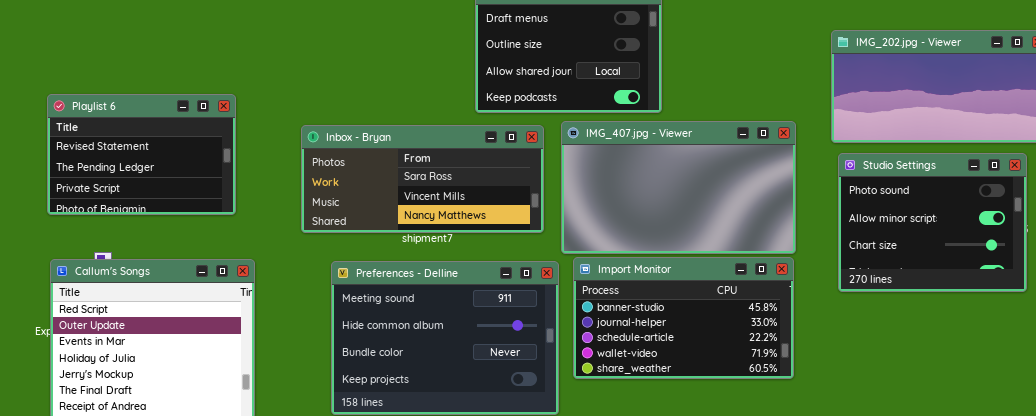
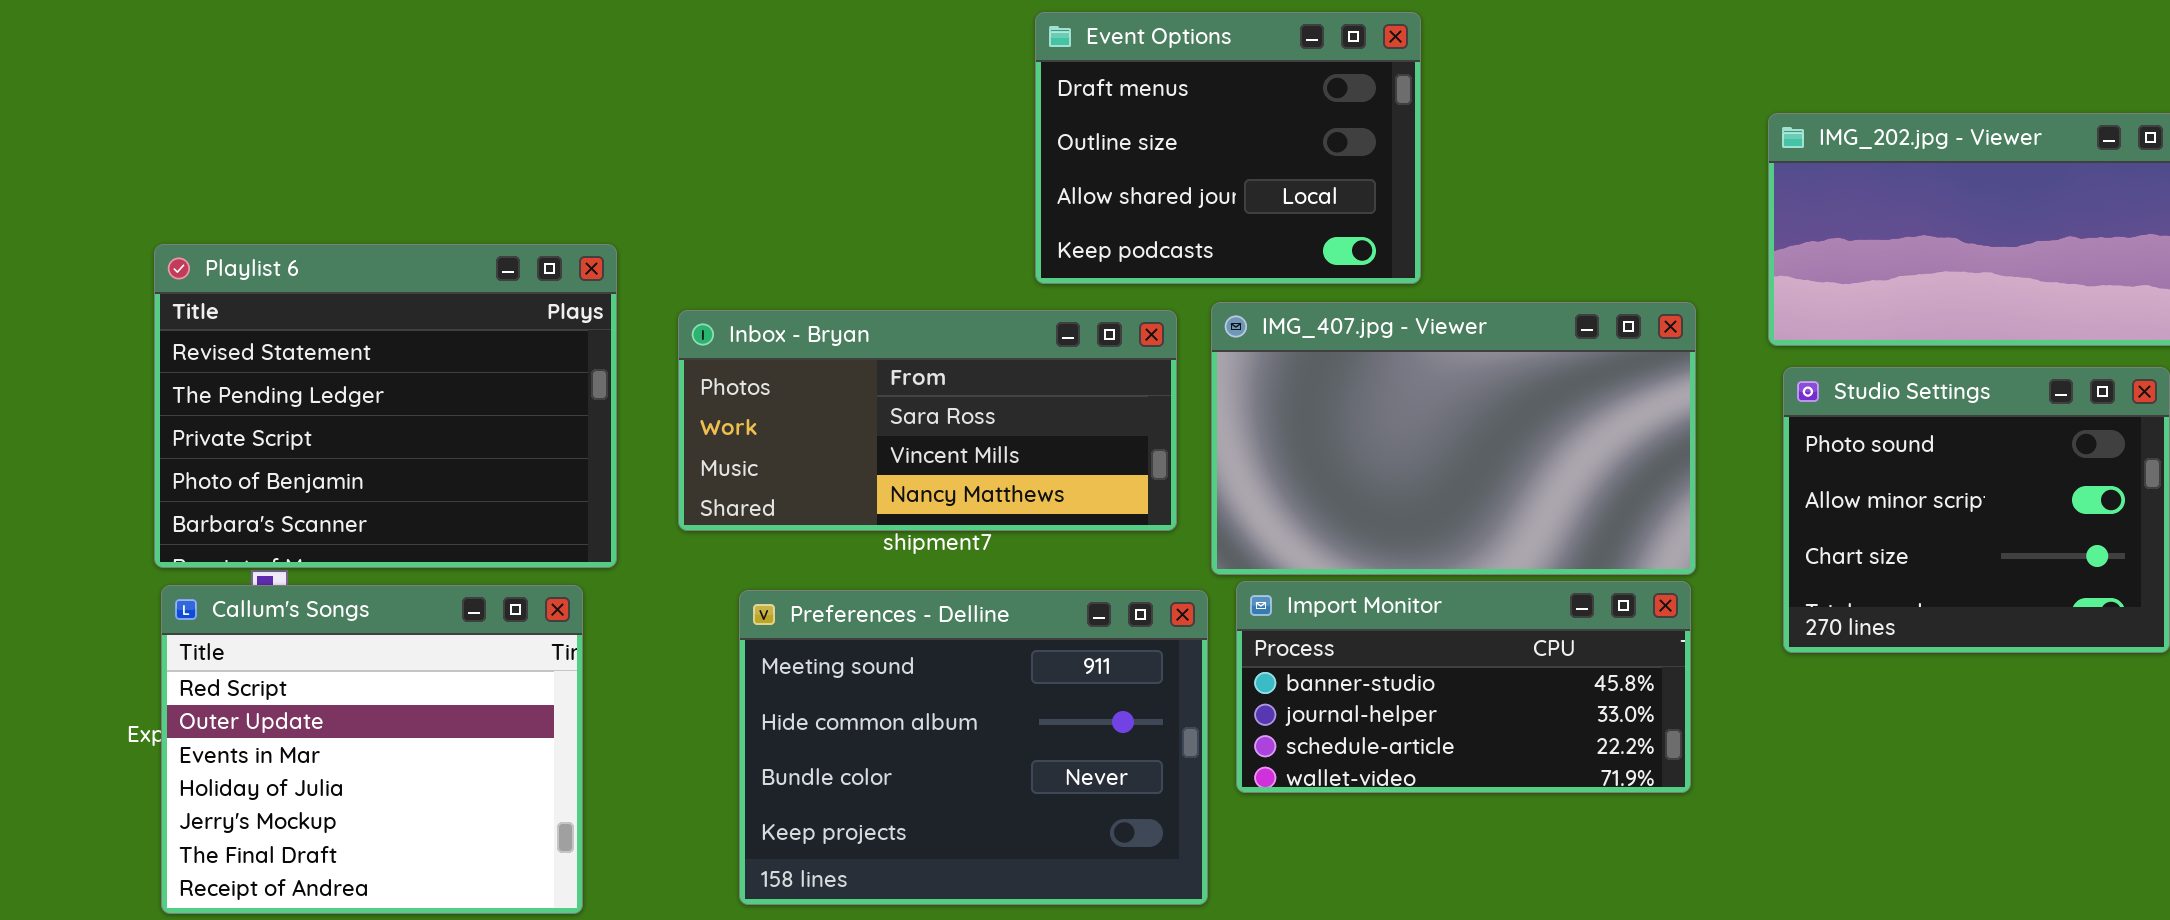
Playlist 6: [47,94,236,215] -> [154,244,617,568], resized
Import Monitor: [573,257,794,379] -> [1236,581,1691,793], resized

